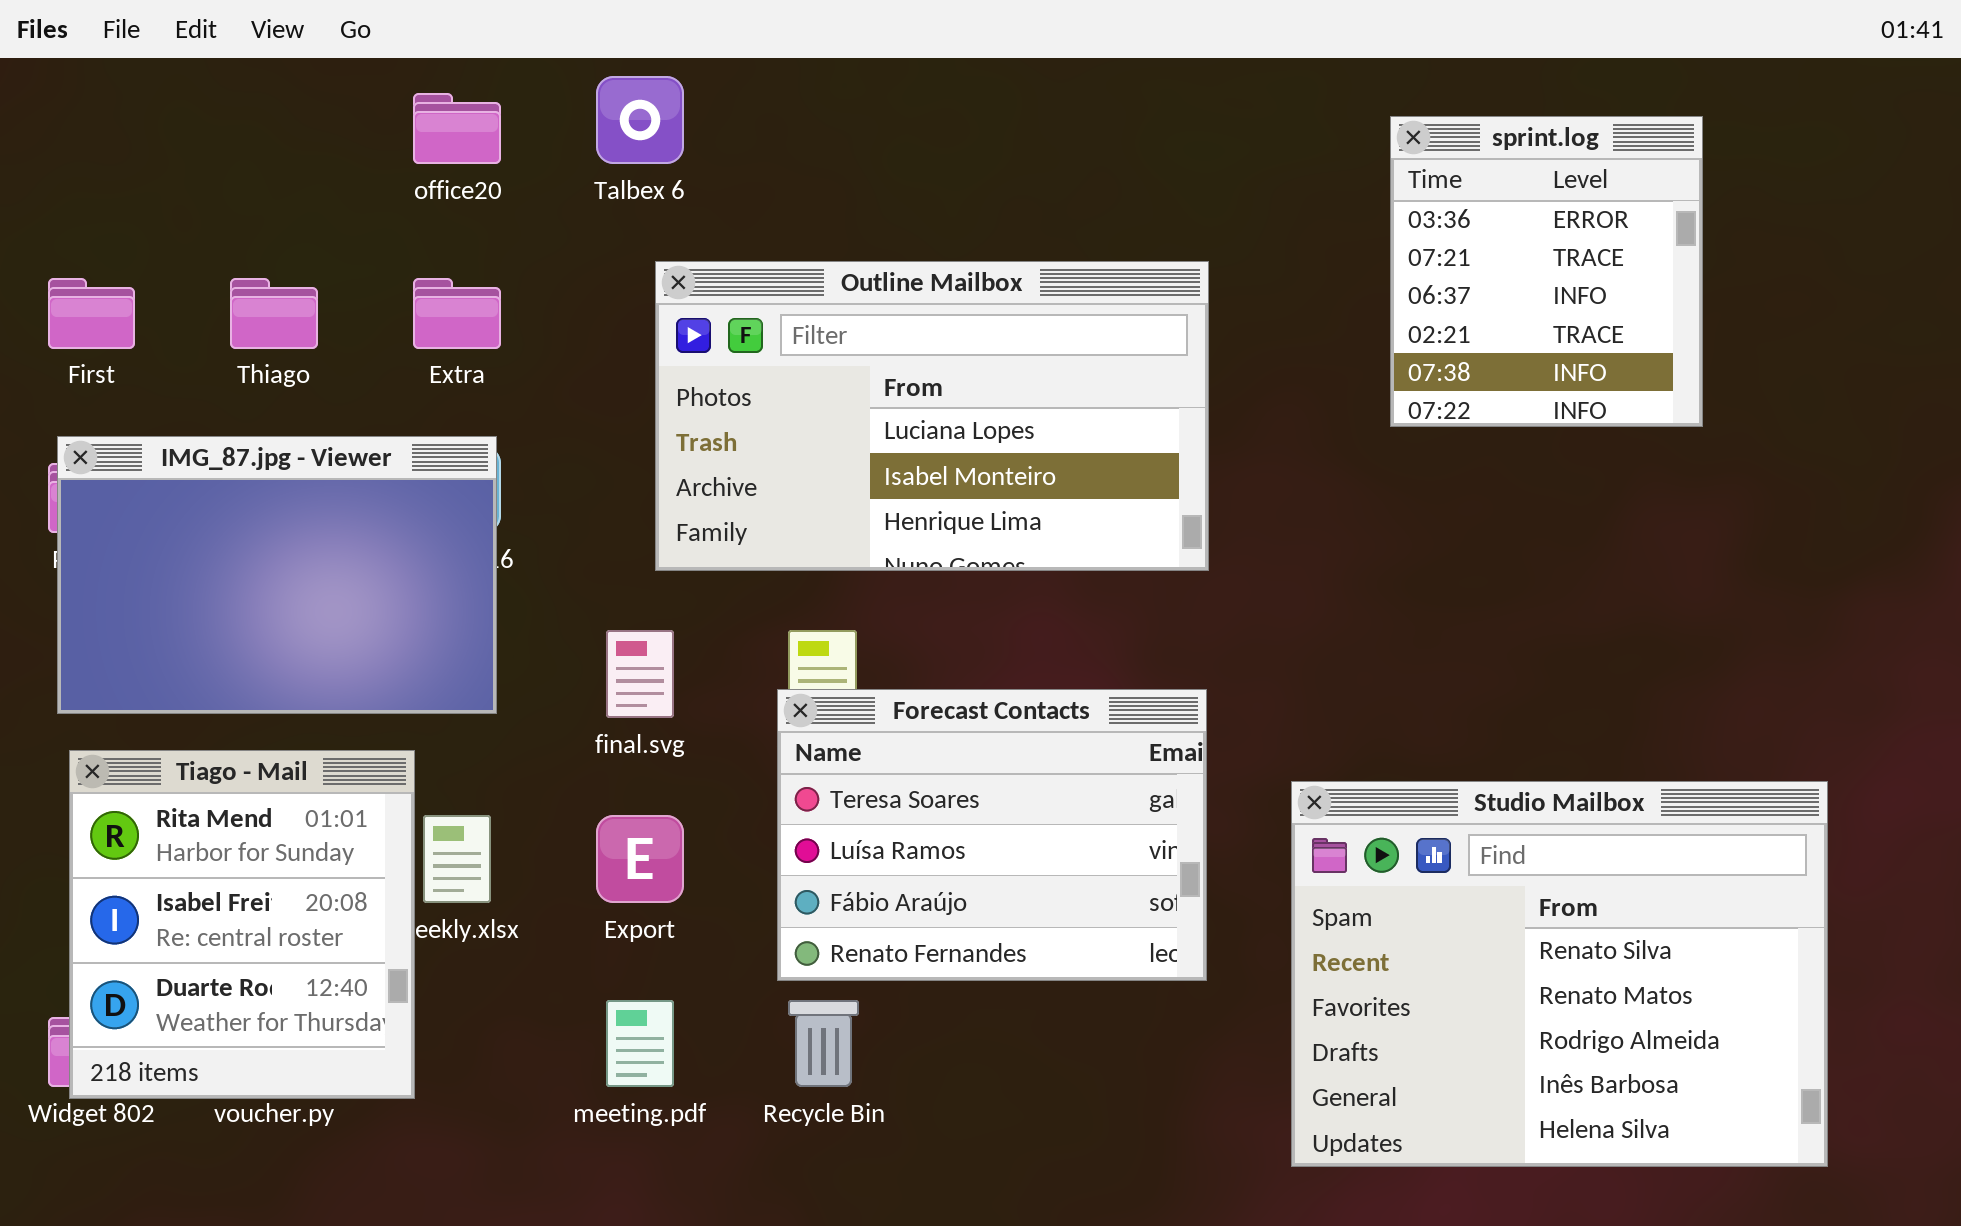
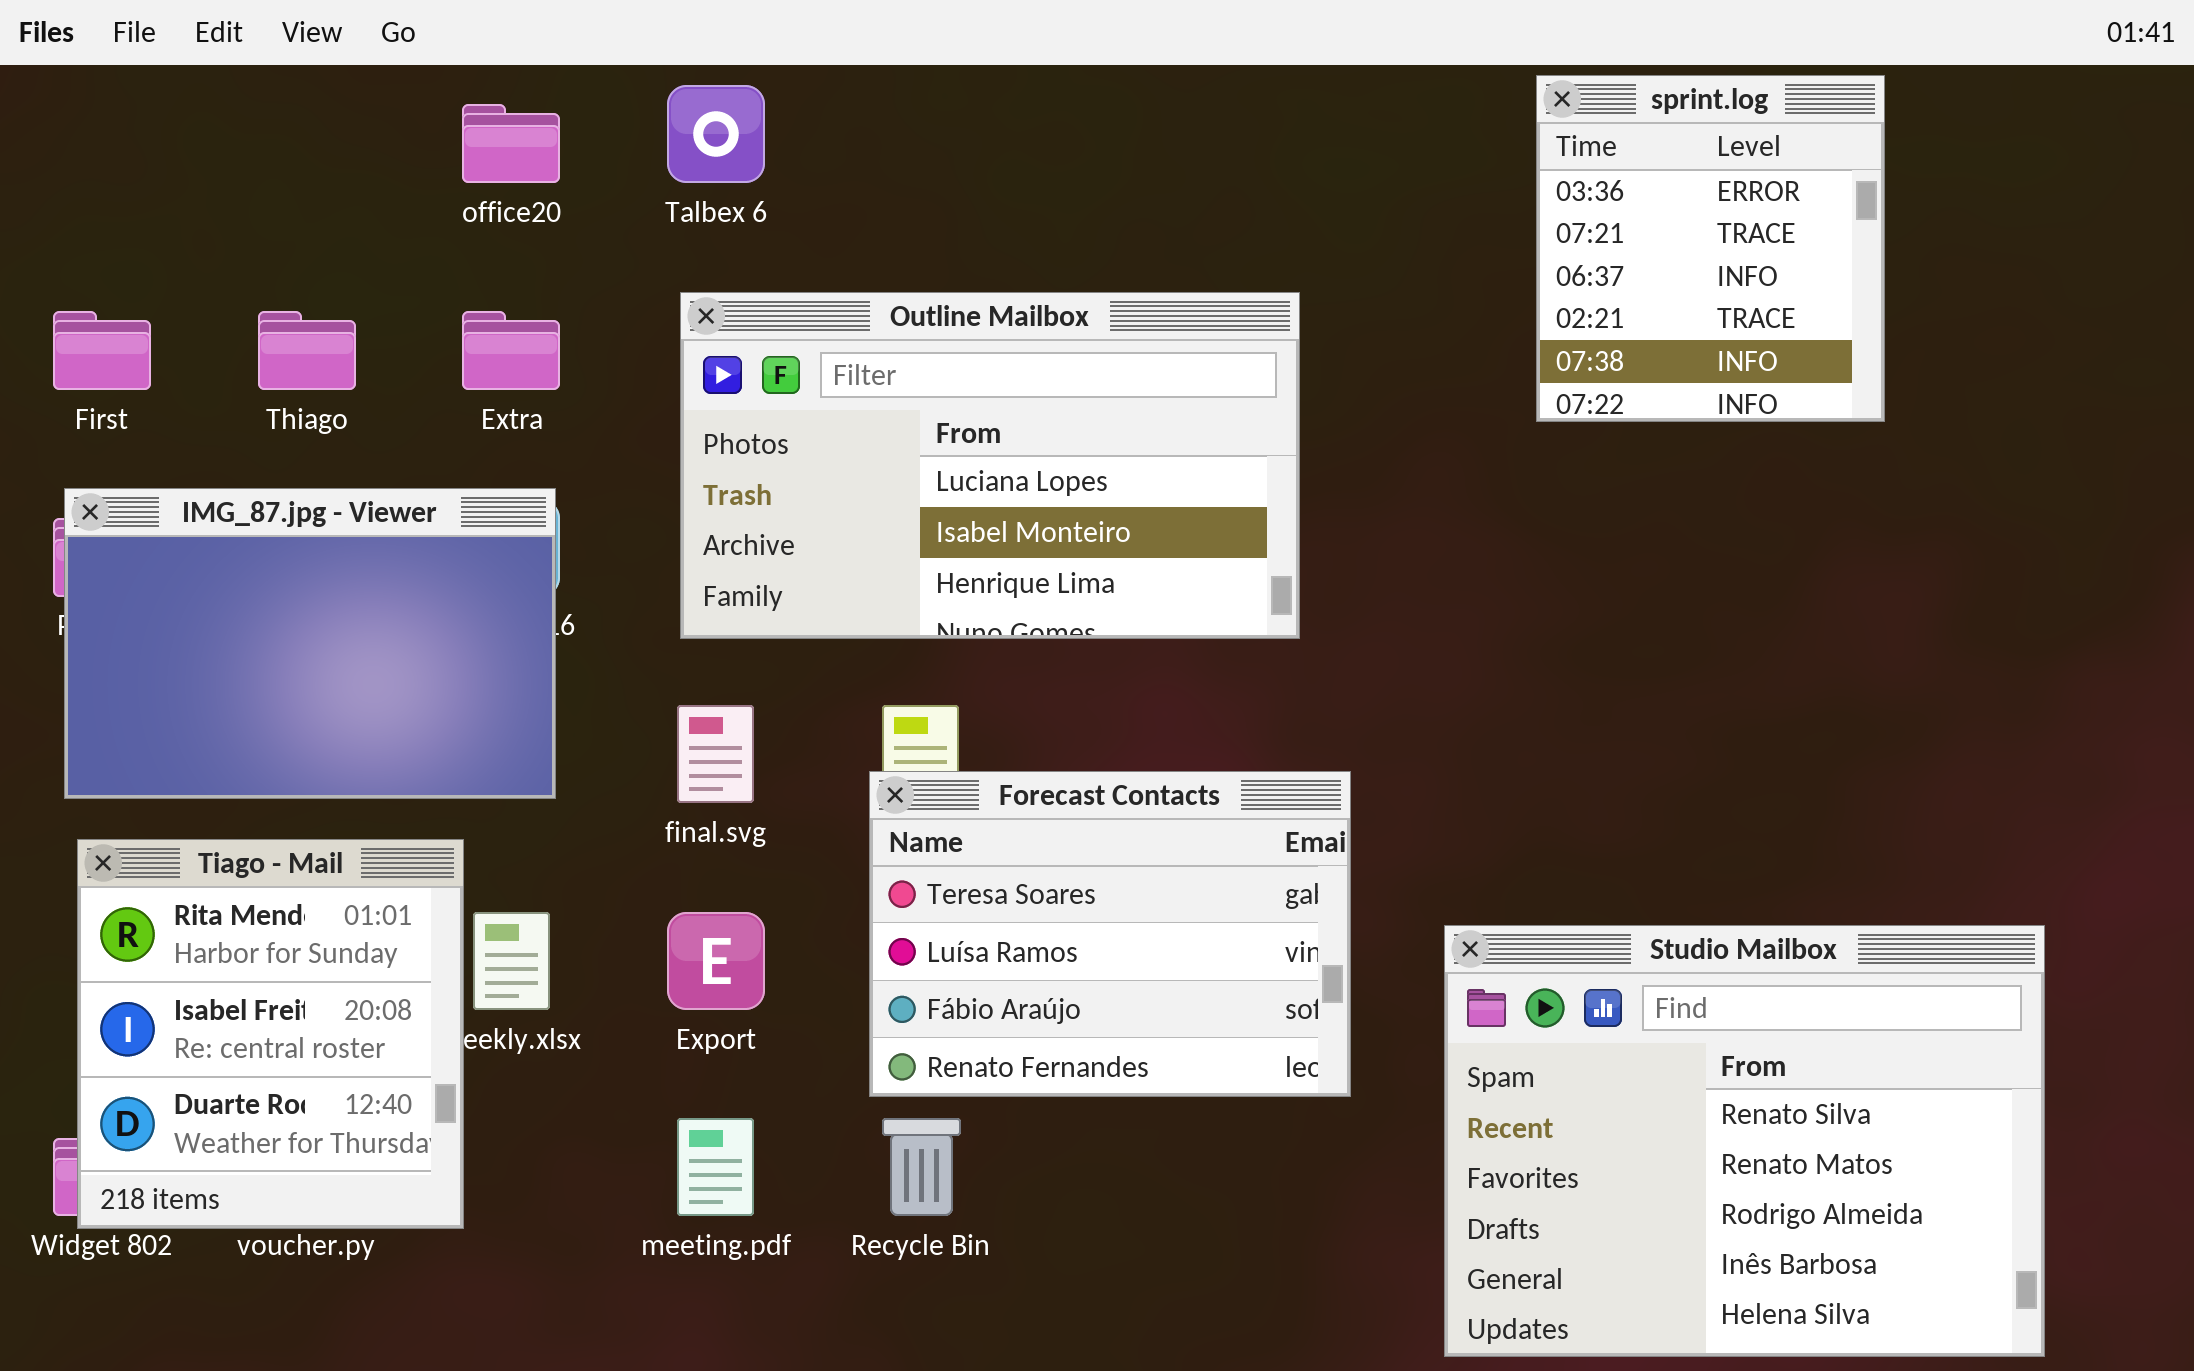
sprint.log: [1390,116,1703,427] -> [1536,75,1885,422], moved
Outline Mailbox: [655,261,1209,571] -> [680,292,1300,639], moved
Studio Mailbox: [1291,781,1828,1167] -> [1444,925,2045,1357], moved

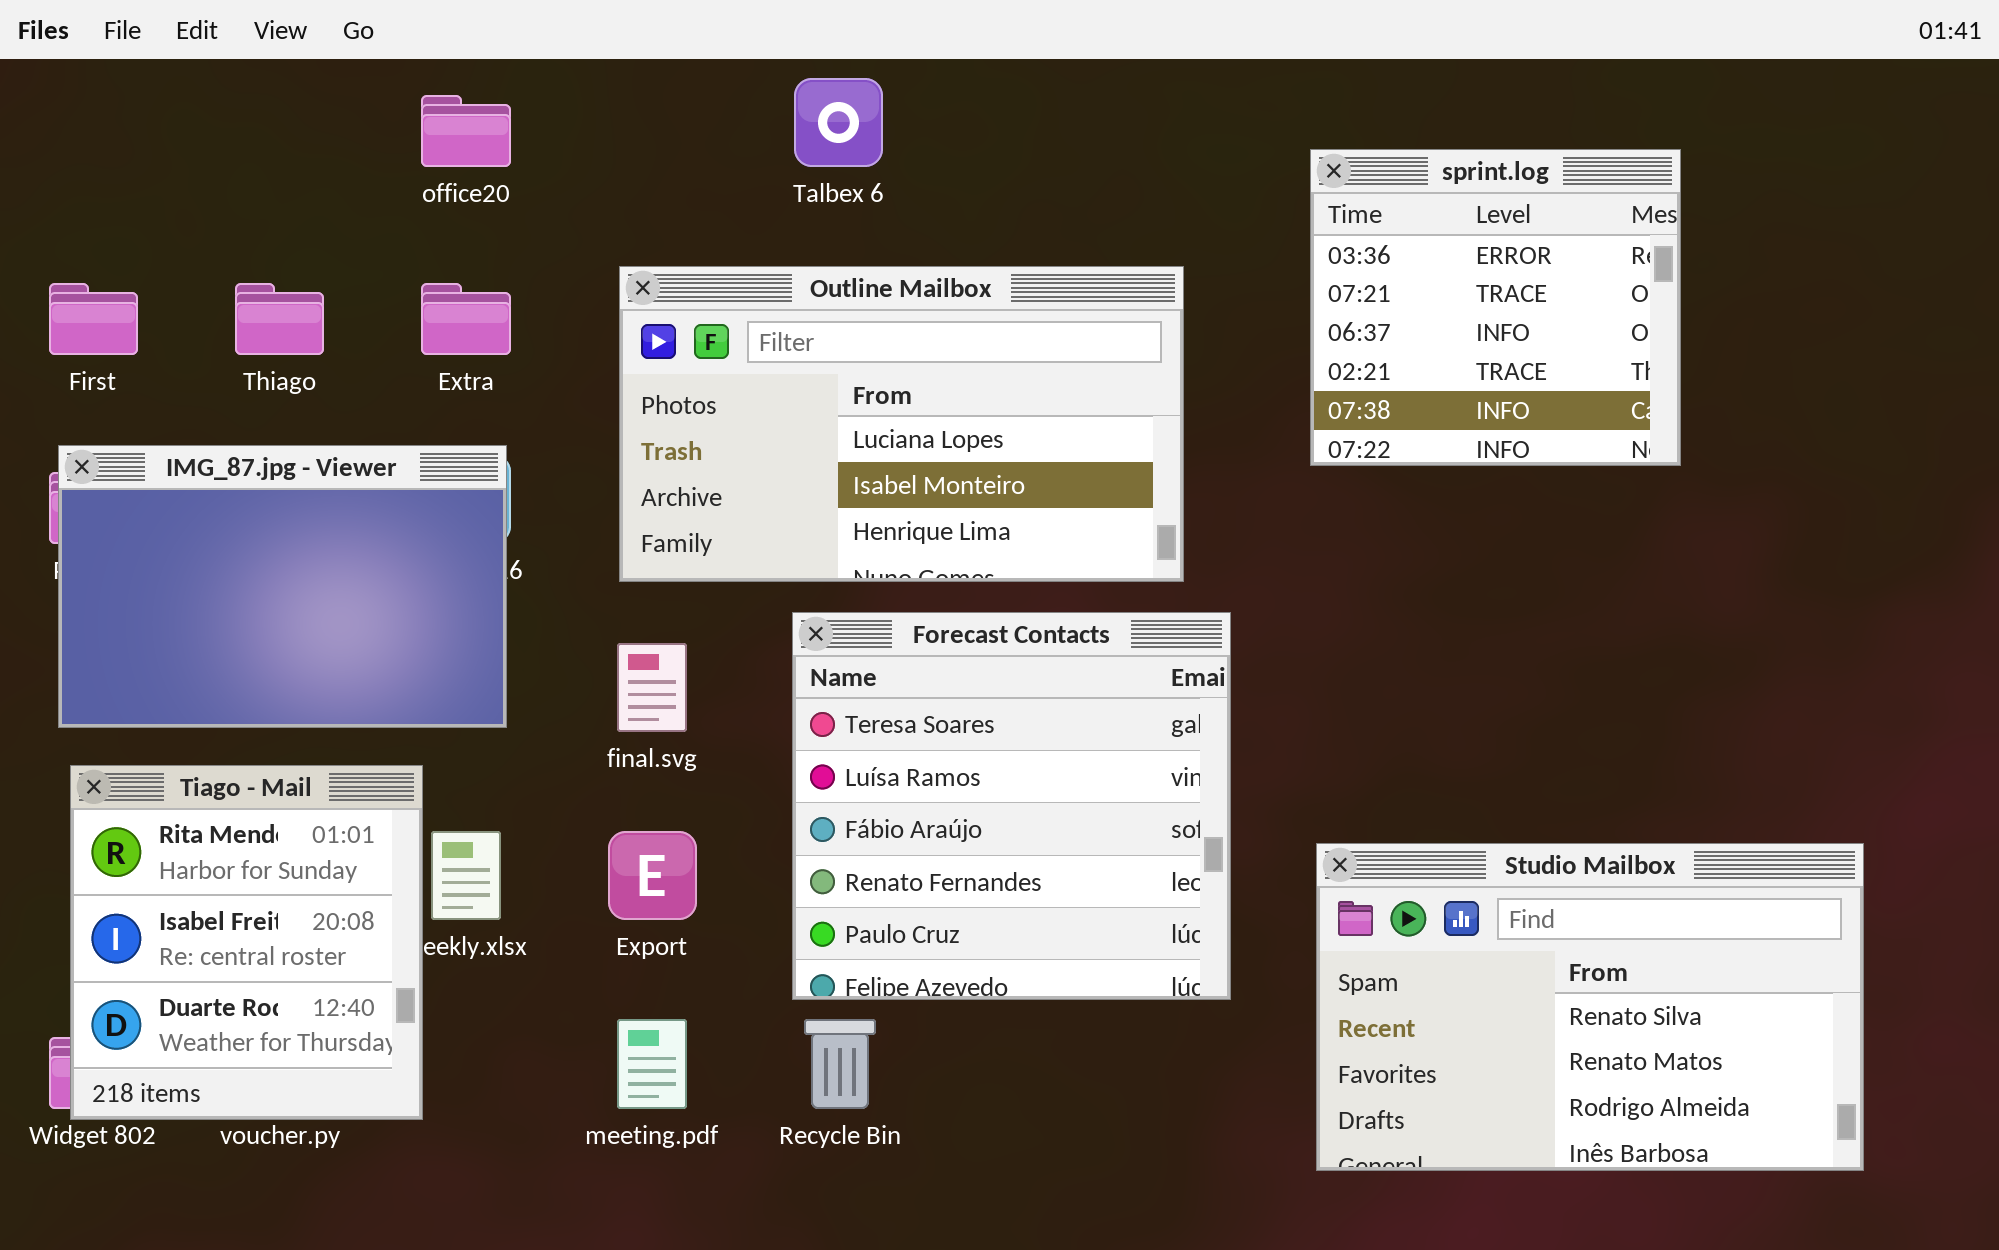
sprint.log: [1536,75,1885,422] -> [1310,149,1681,466], moved, resized
Talbex 6: [667,85,765,183] -> [794,78,883,167], moved
Forecast Contacts: [869,771,1351,1097] -> [792,612,1231,1000], resized
Studio Mailbox: [1444,925,2045,1357] -> [1316,843,1864,1171], resized

